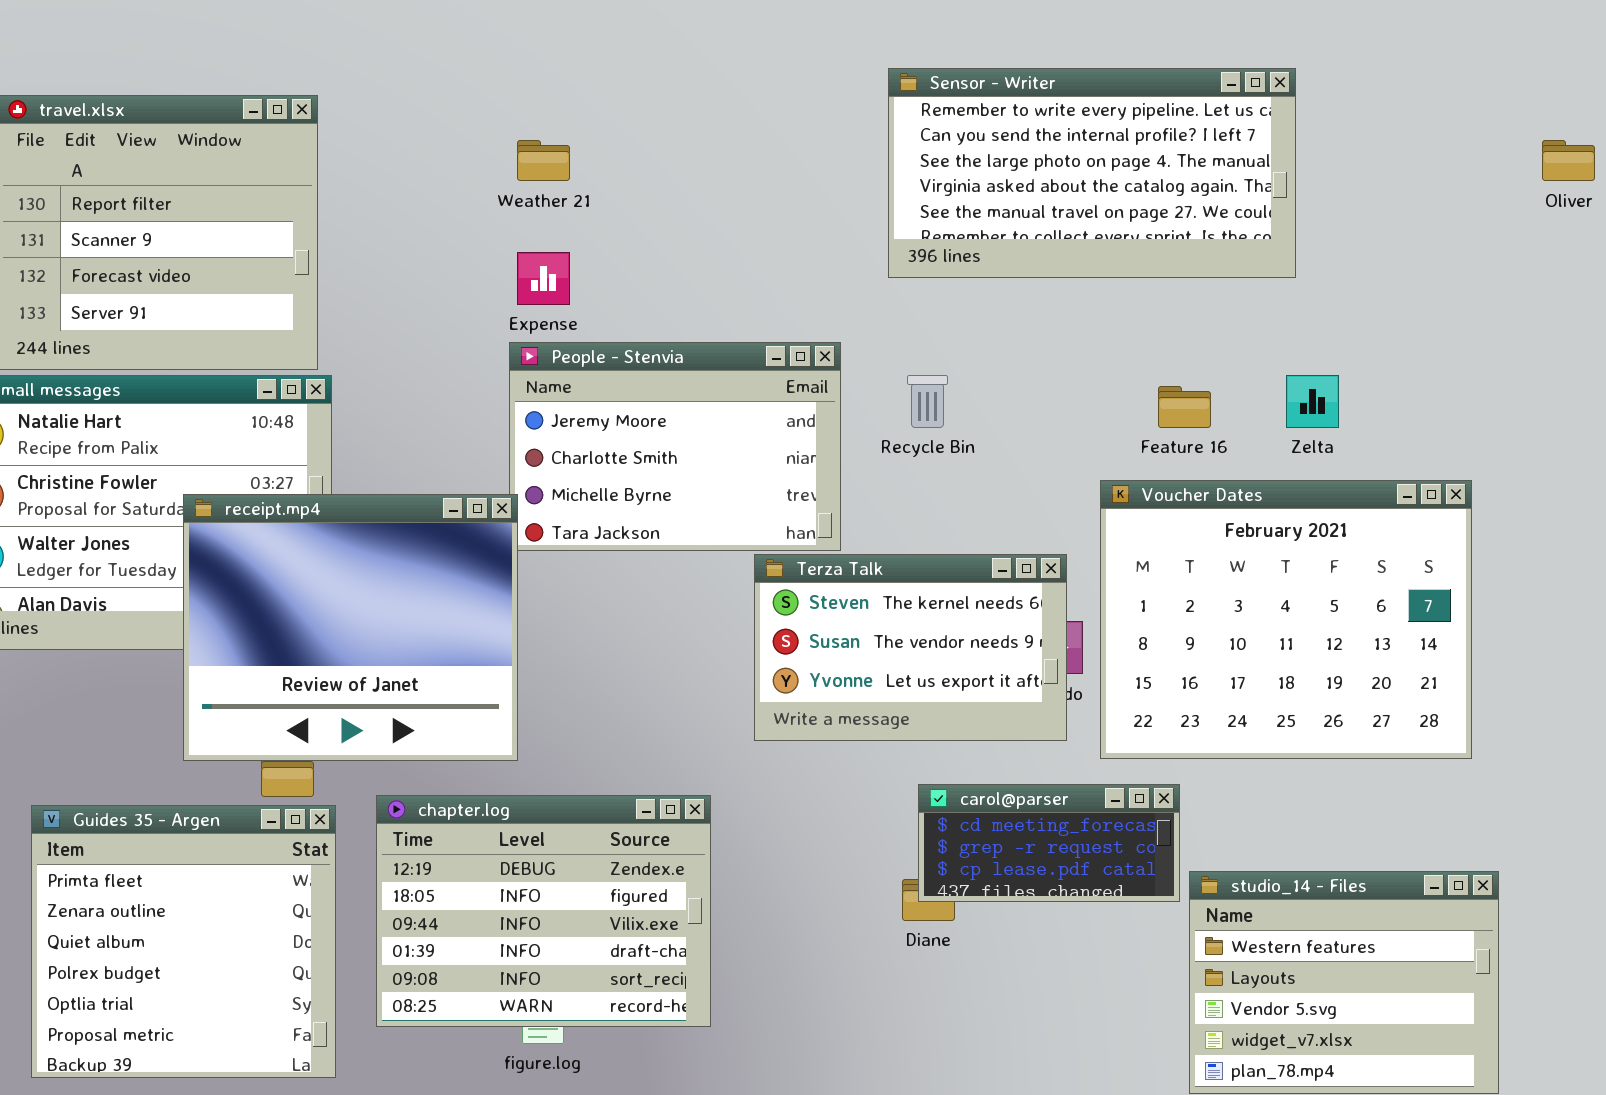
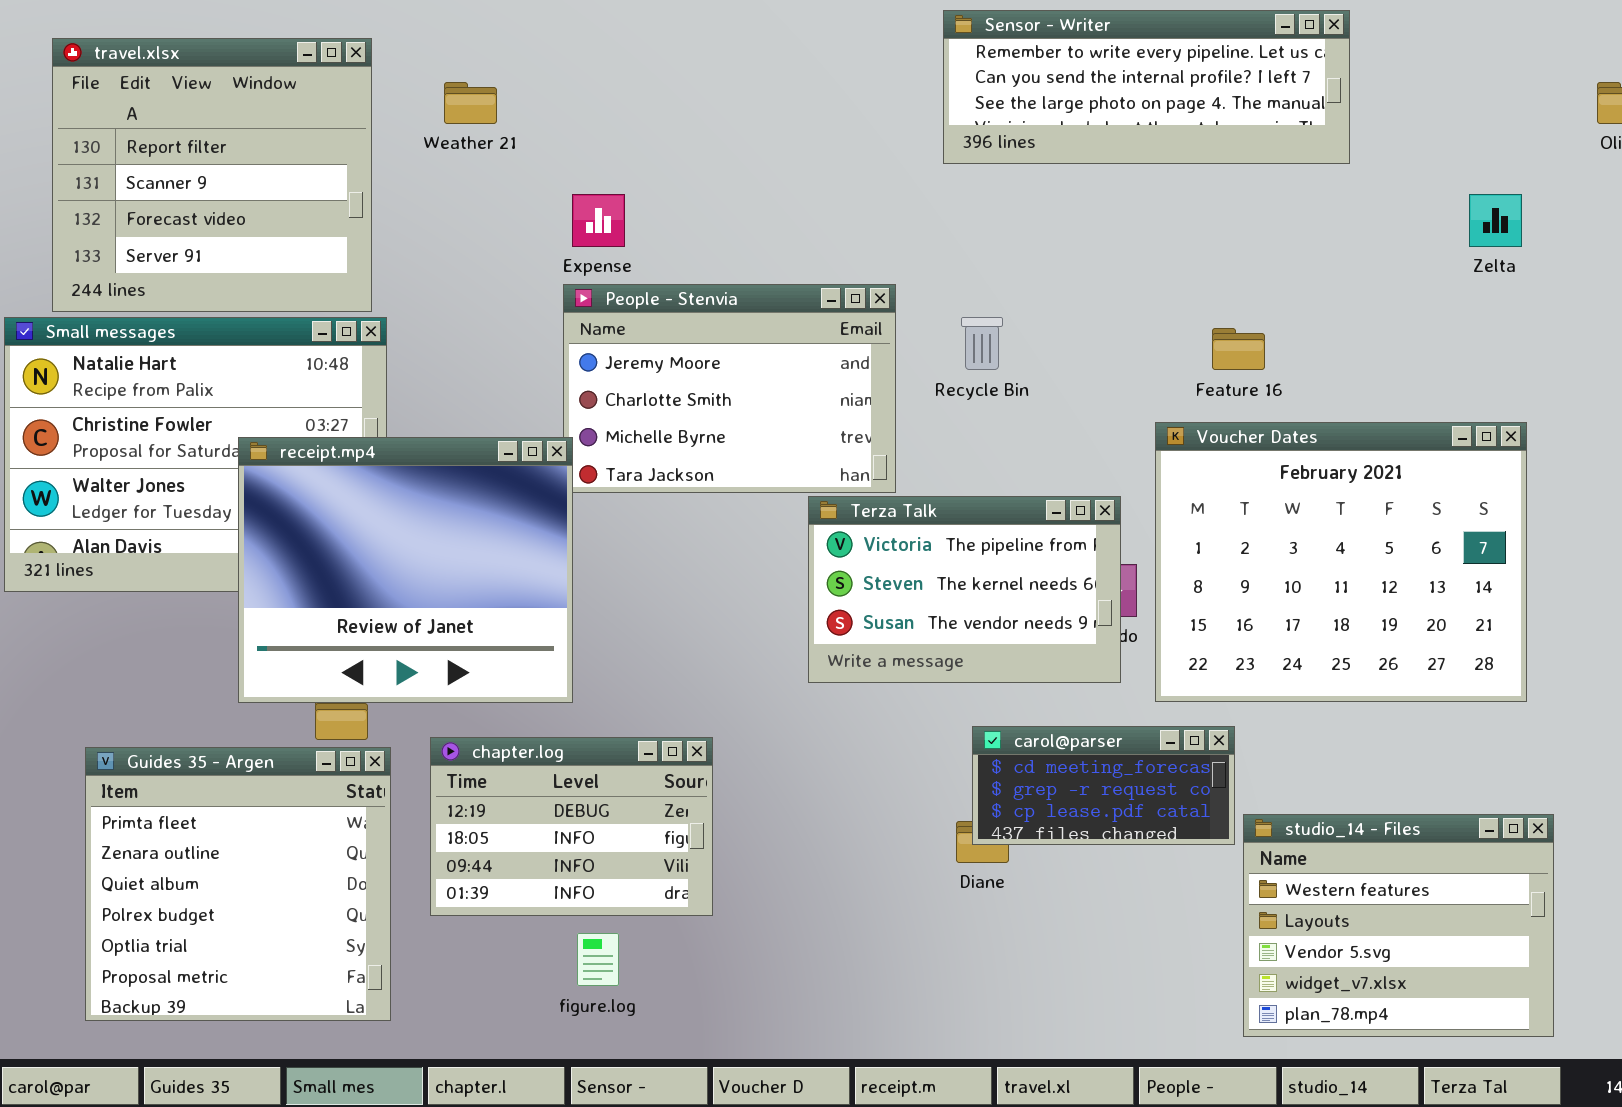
Sensor - Writer: [888,68,1296,278] -> [943,10,1350,164], resized
Weather 21: [517,140,570,181] -> [444,82,497,124], moved
Zelta: [1286,375,1339,428] -> [1469,194,1522,247], moved
Terza Talk: [754,554,1067,741] -> [808,496,1121,683], scrolled up 1 row
chapter.log: [376,795,711,1027] -> [430,737,713,916], resized

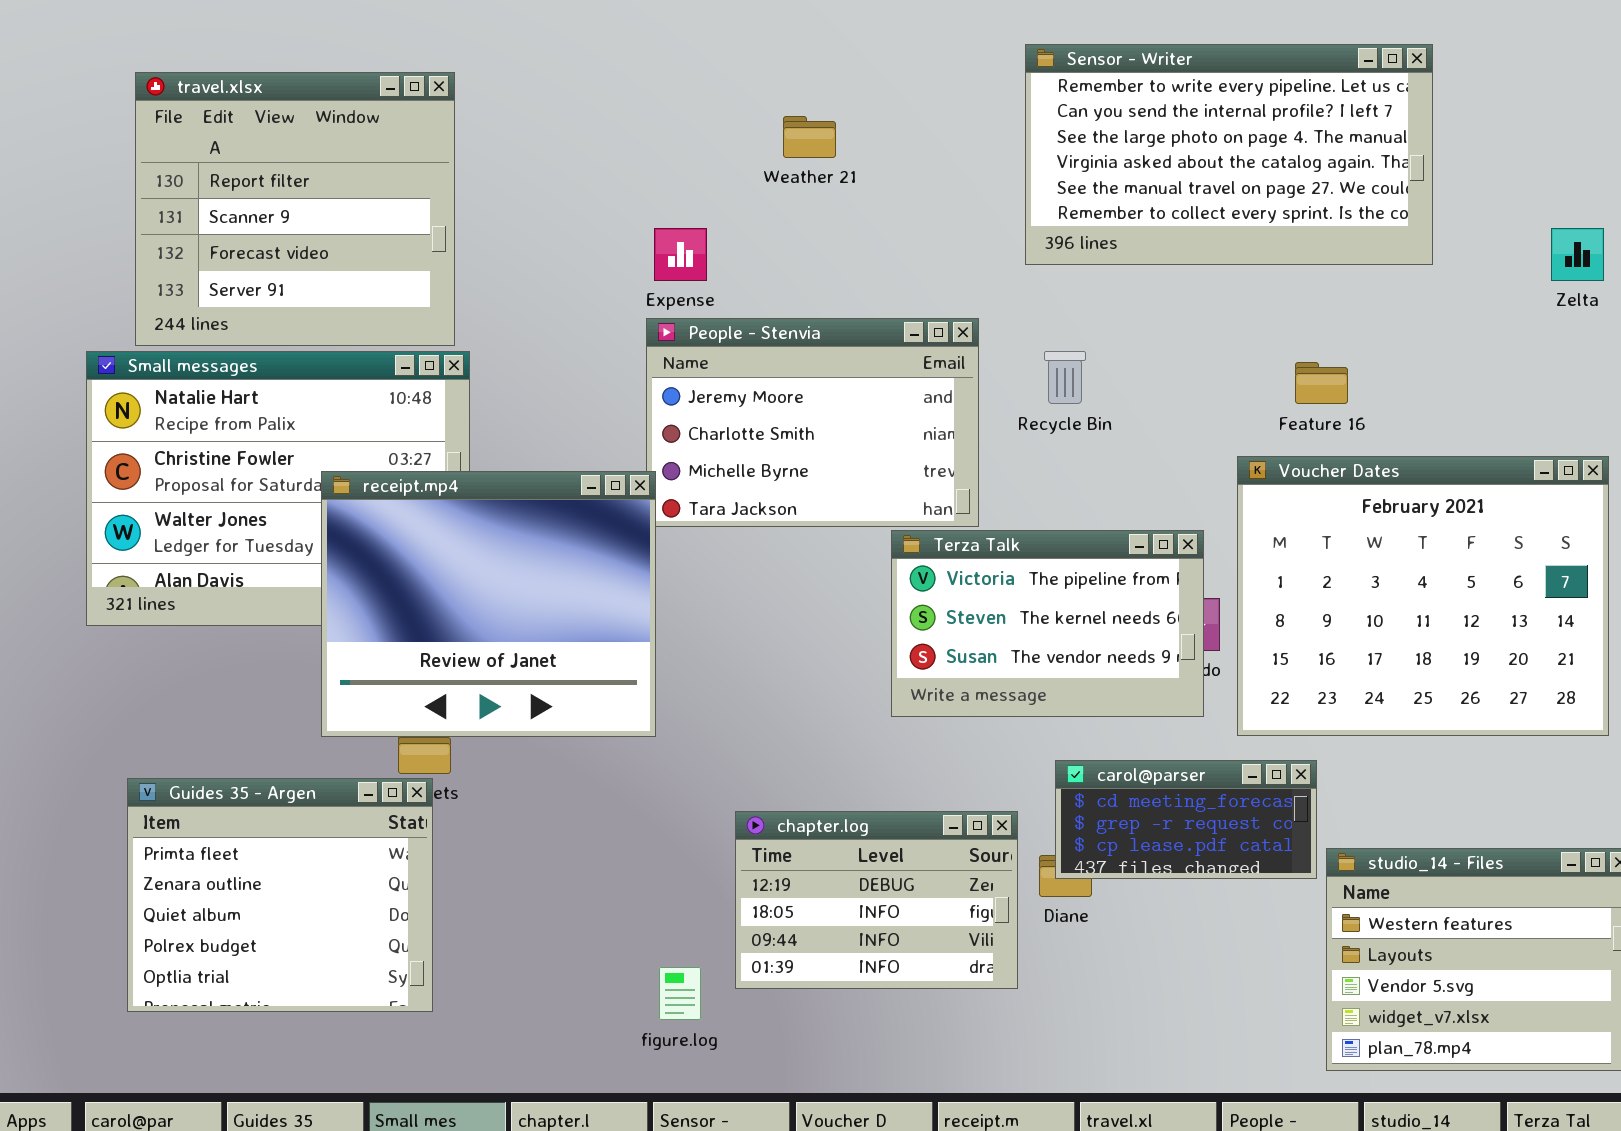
Sensor - Writer: [943,10,1350,164] -> [1025,44,1433,265], resized
Weather 21: [444,82,497,124] -> [783,116,836,158], moved
chapter.log: [430,737,713,916] -> [735,811,1018,989], moved
Guides 35 - Argen: [85,747,391,1021] -> [127,778,433,1012], moved, resized

